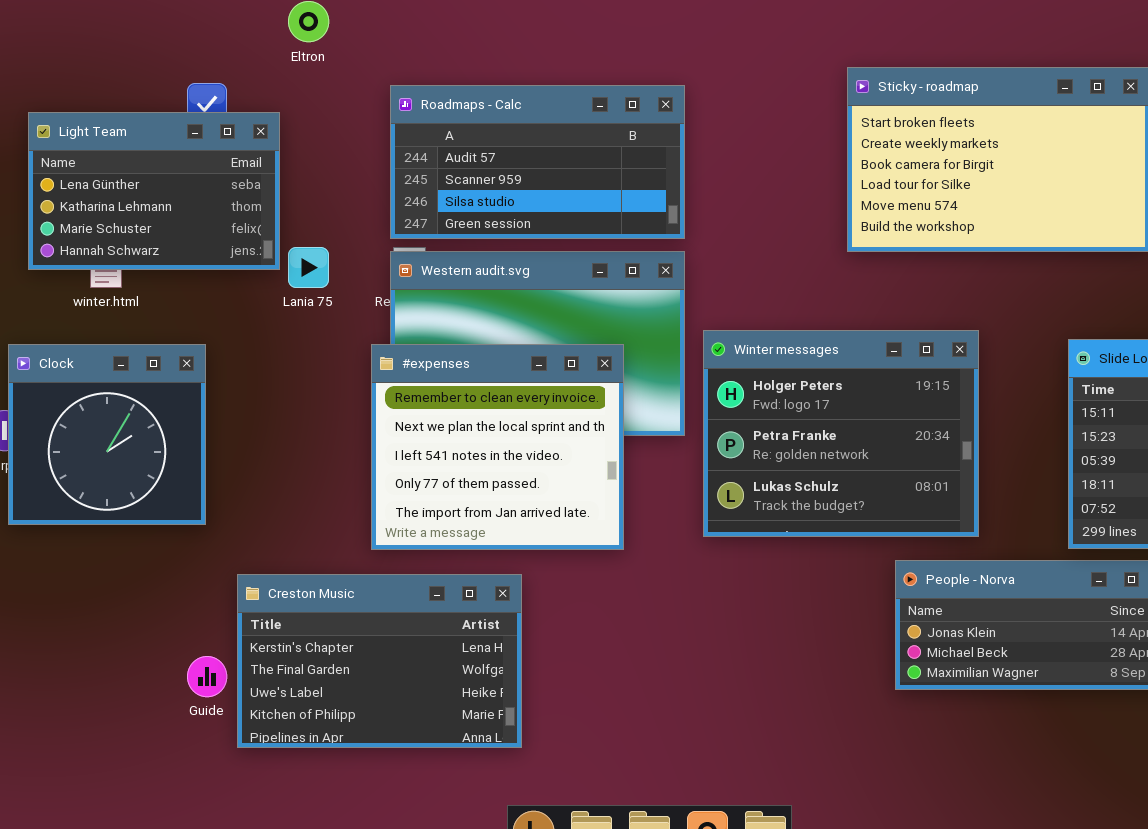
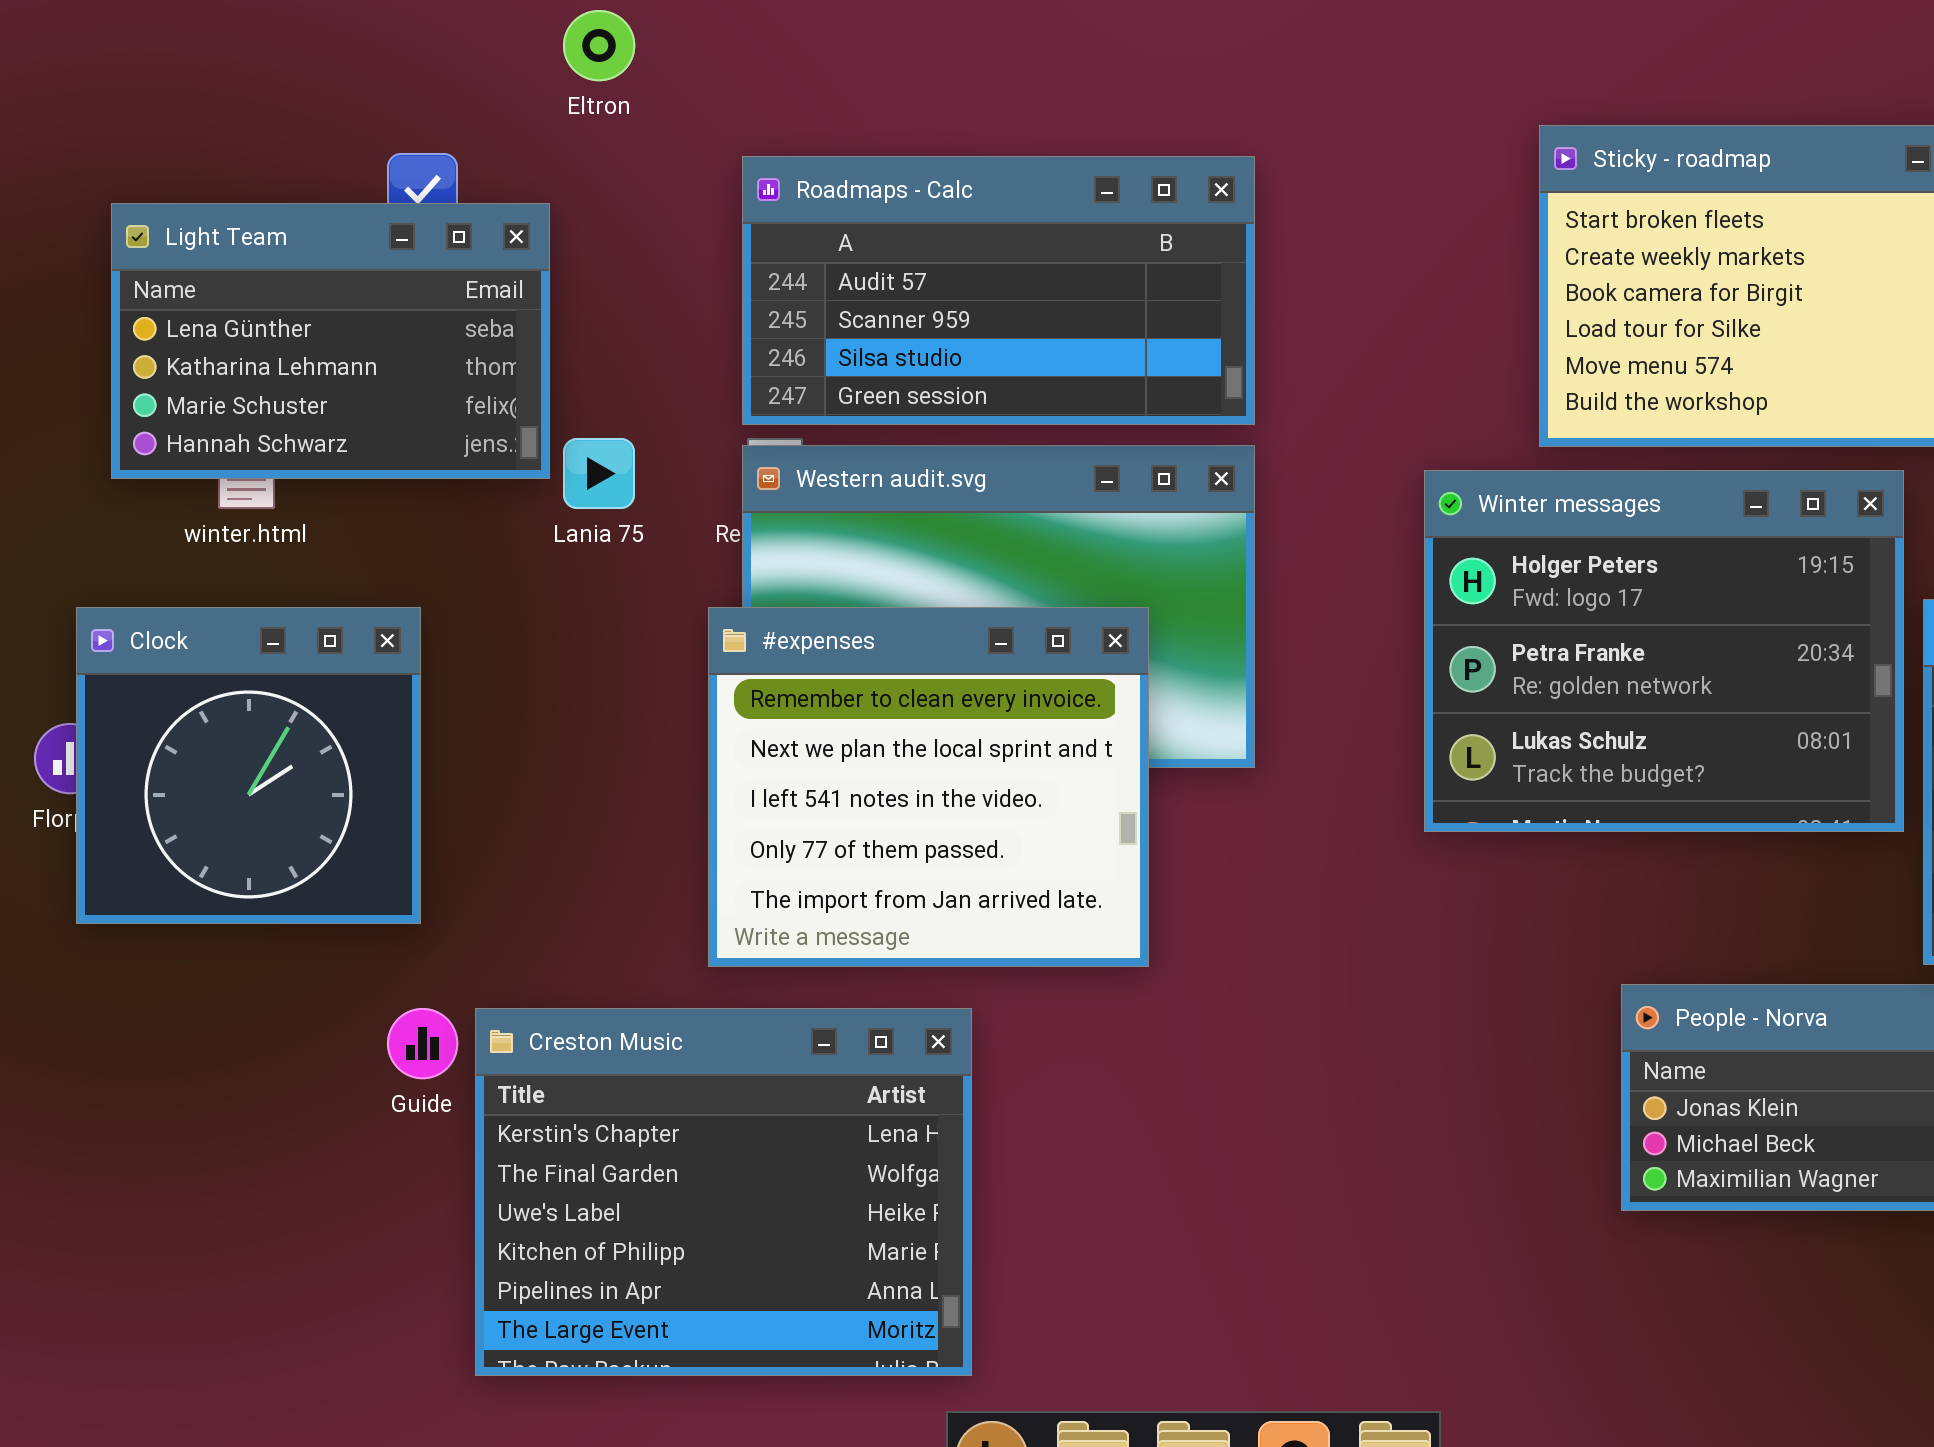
Winter messages: [703,330,979,537] -> [1424,470,1904,832], moved
Creston Music: [237,574,522,748] -> [475,1008,972,1376], resized
Guide: [187,656,227,697] -> [387,1008,458,1079], moved

